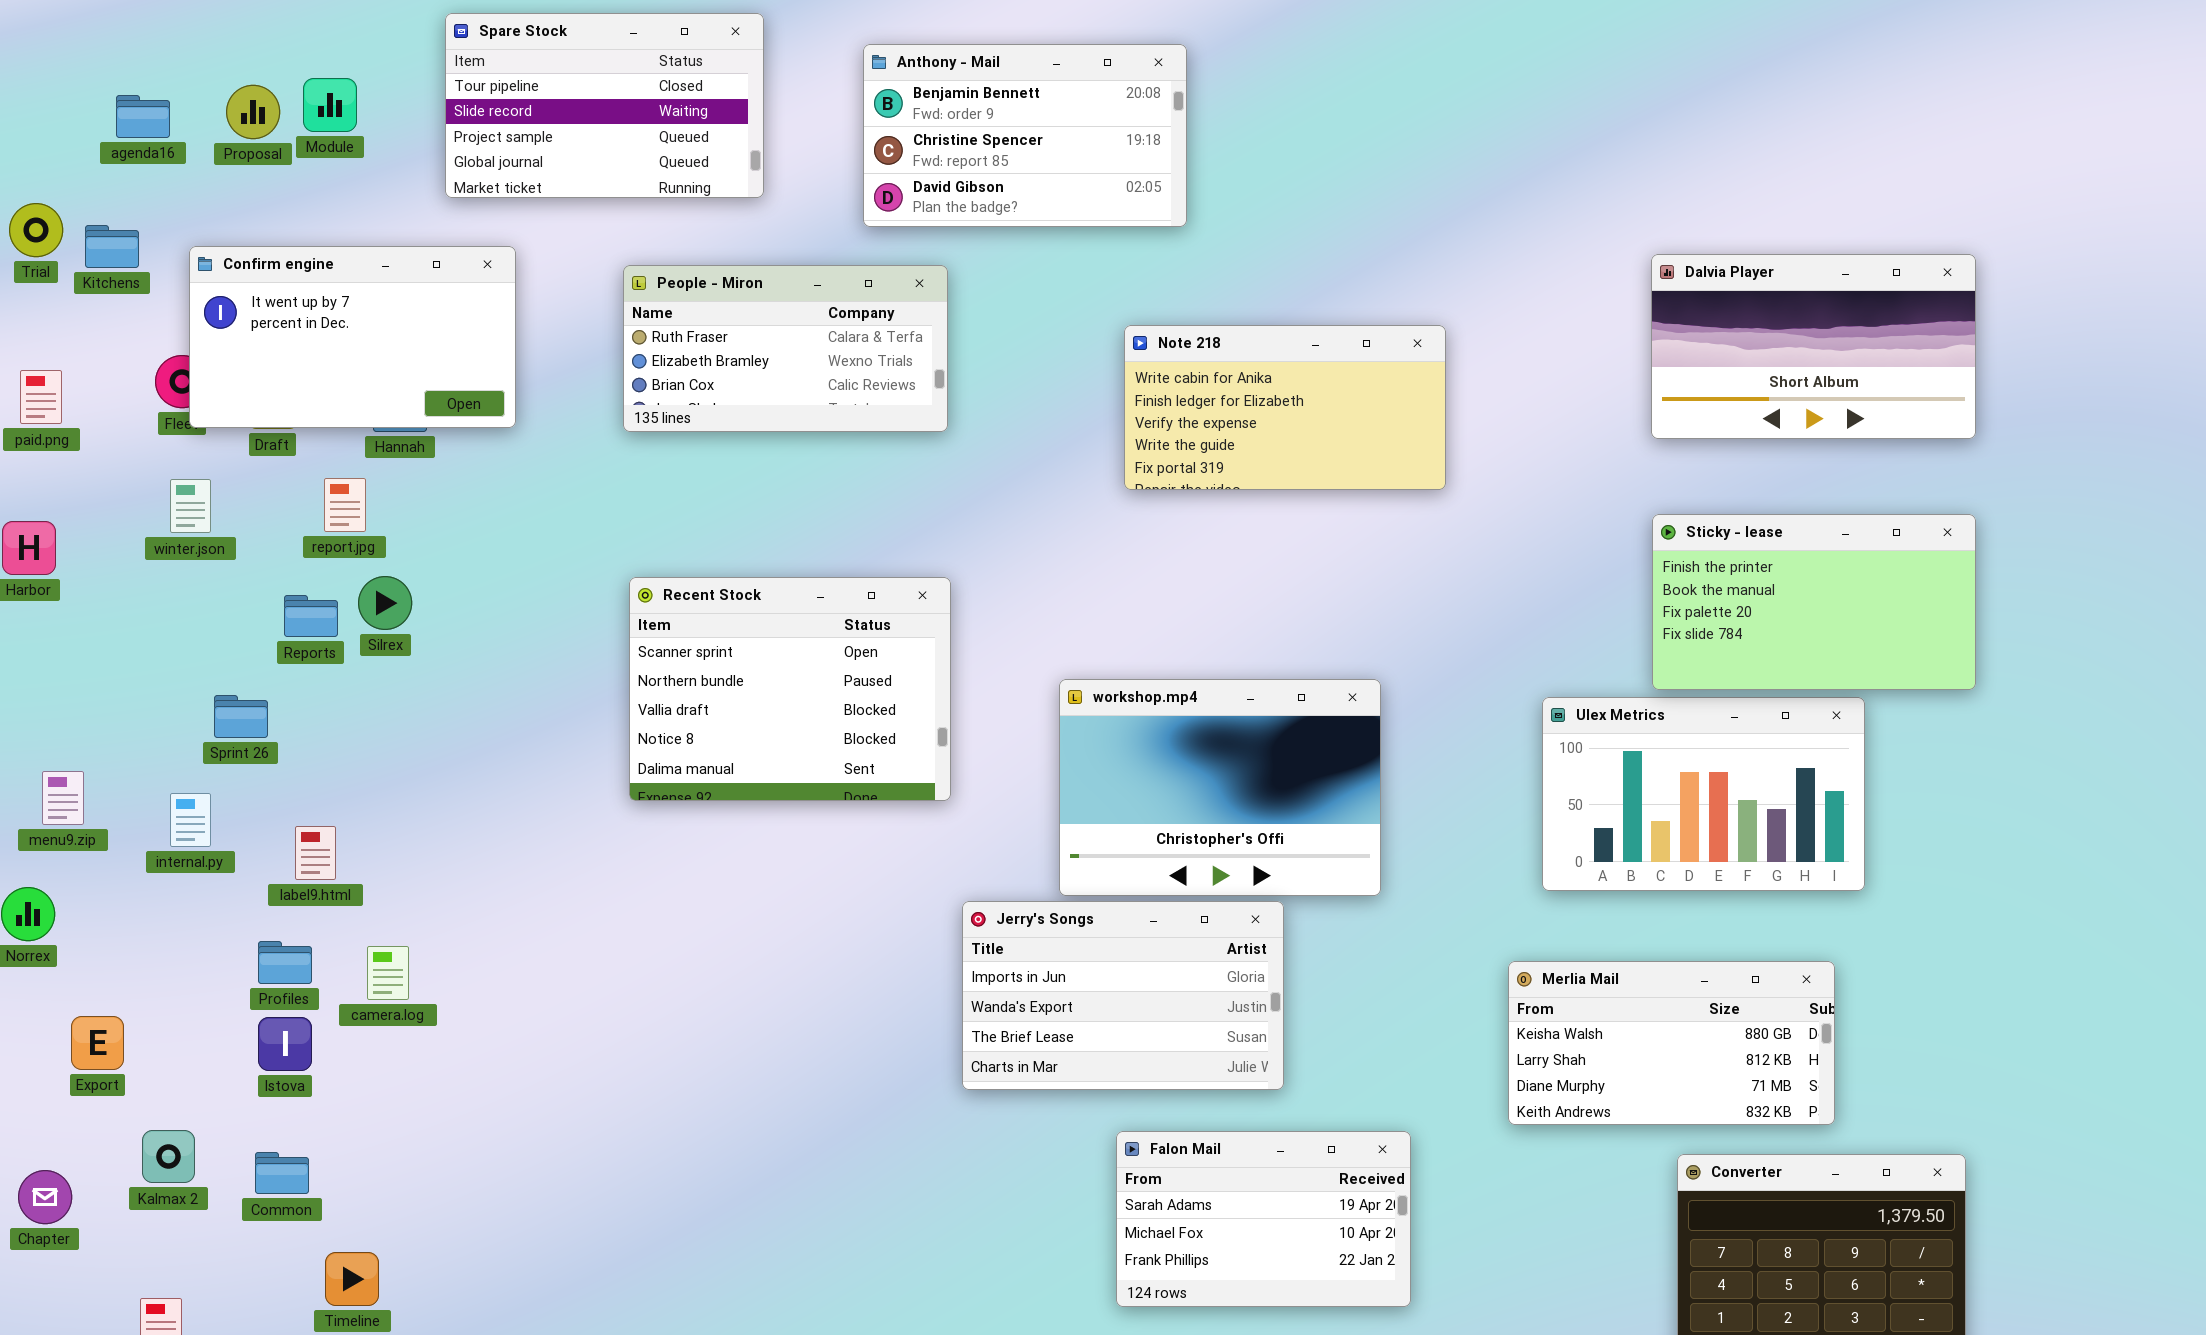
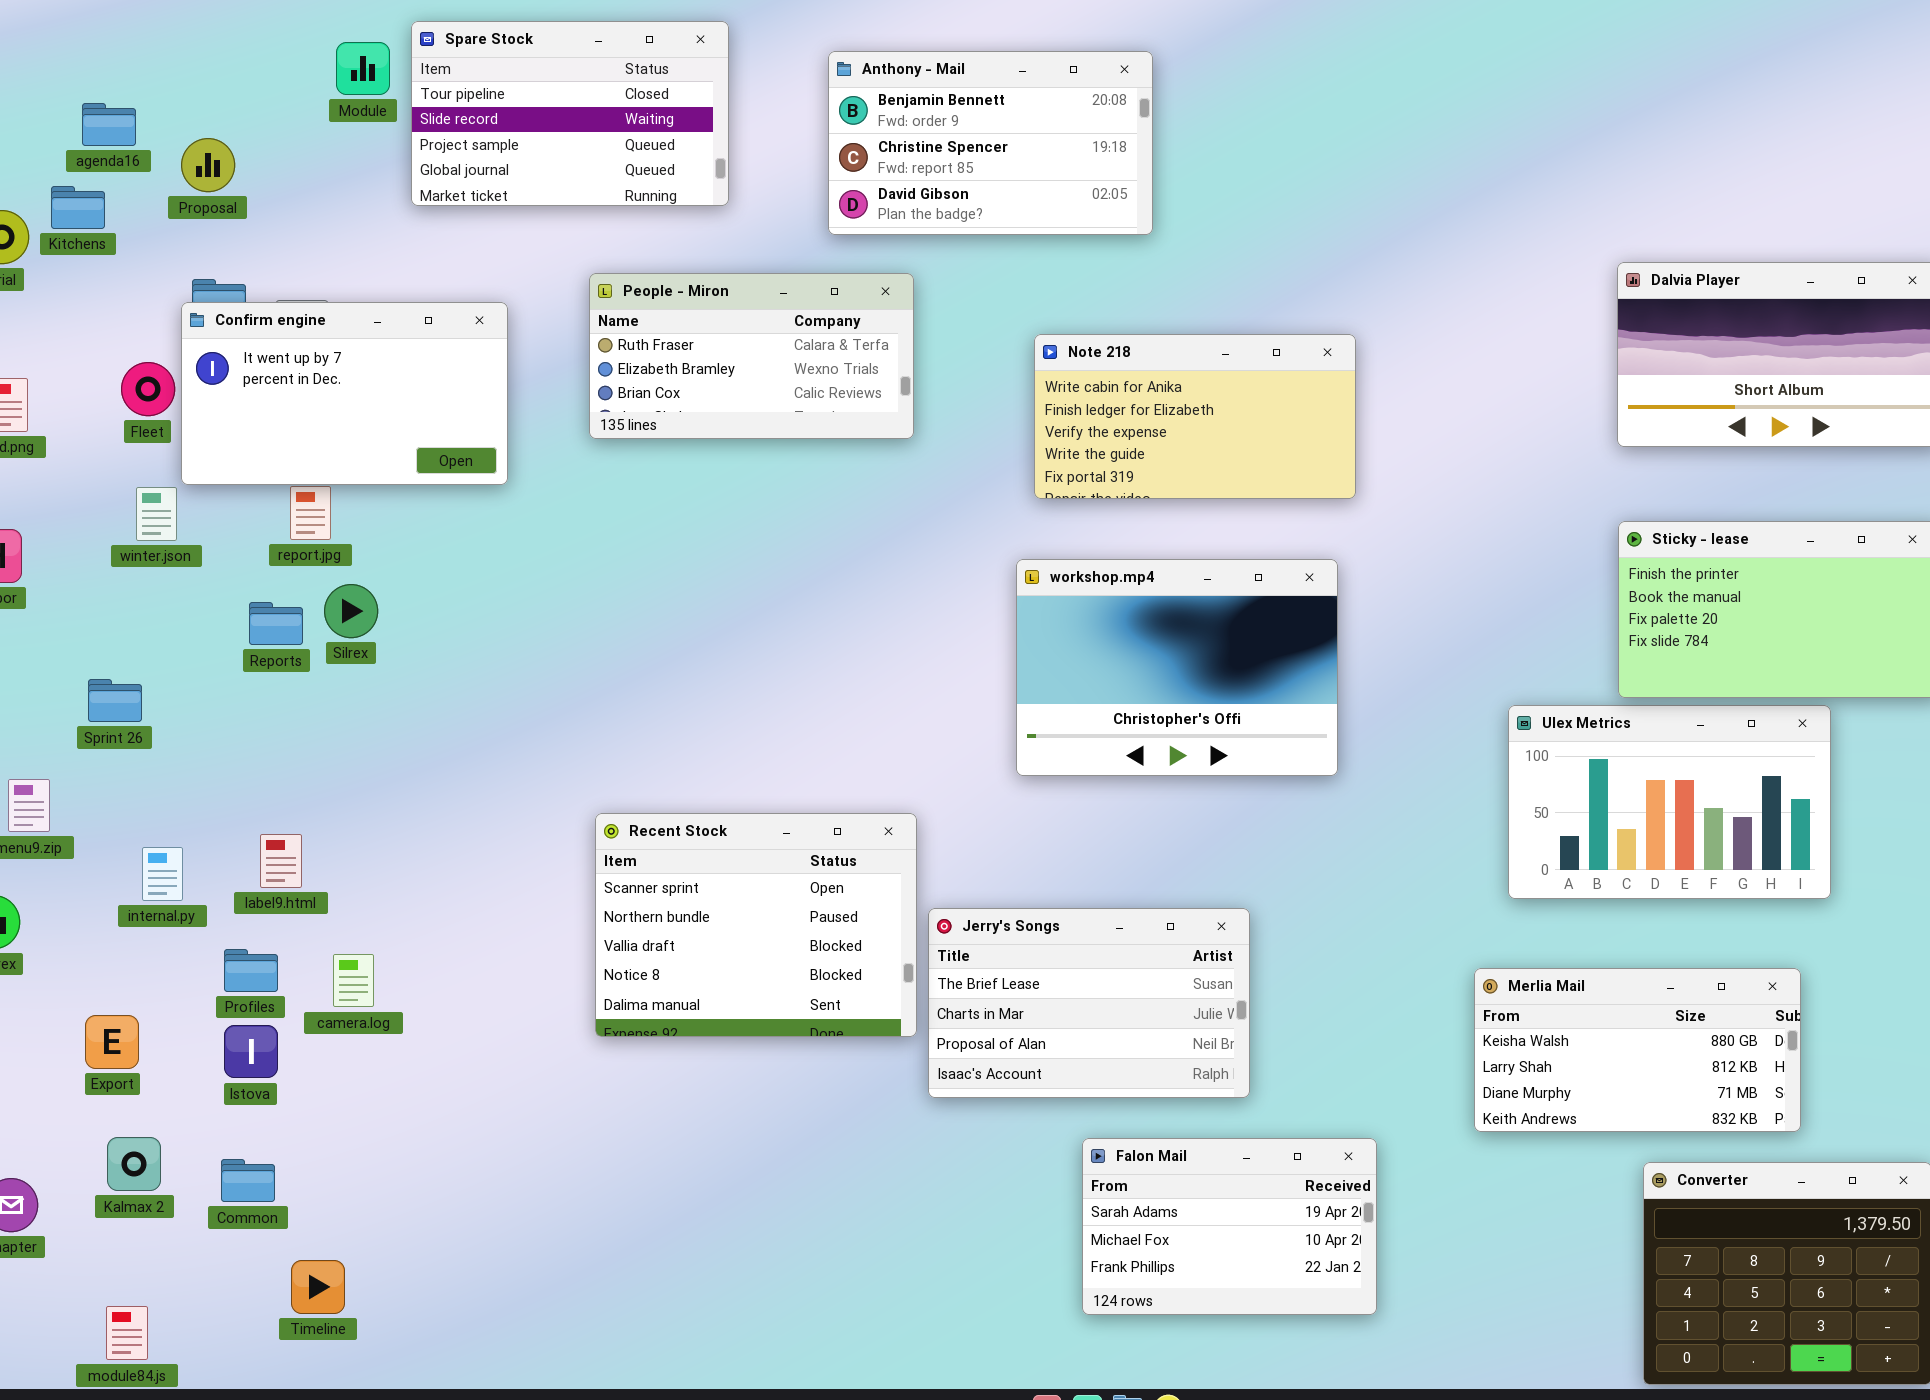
Module: [303,78,357,132] -> [336,42,390,95], moved
Proposal: [226,85,280,139] -> [181,138,235,192], moved
Kitchens: [85,225,139,268] -> [51,186,105,229], moved
Confirm engine: [189,246,516,428] -> [181,302,508,485], moved
Note 218: [1124,325,1446,490] -> [1034,334,1356,499], moved
Recent Stock: [629,577,951,801] -> [595,813,917,1037], moved
workshop.mp4: [1059,679,1381,896] -> [1016,559,1338,776], moved
Sprint 26: [214,695,268,738] -> [88,679,142,722], moved
internal.py: [170,793,211,847] -> [142,847,183,901], moved
Jerry's Songs: [962,901,1284,1090] -> [928,908,1250,1098], scrolled down 2 rows
Export: [71,1016,124,1070] -> [85,1015,139,1069], moved

